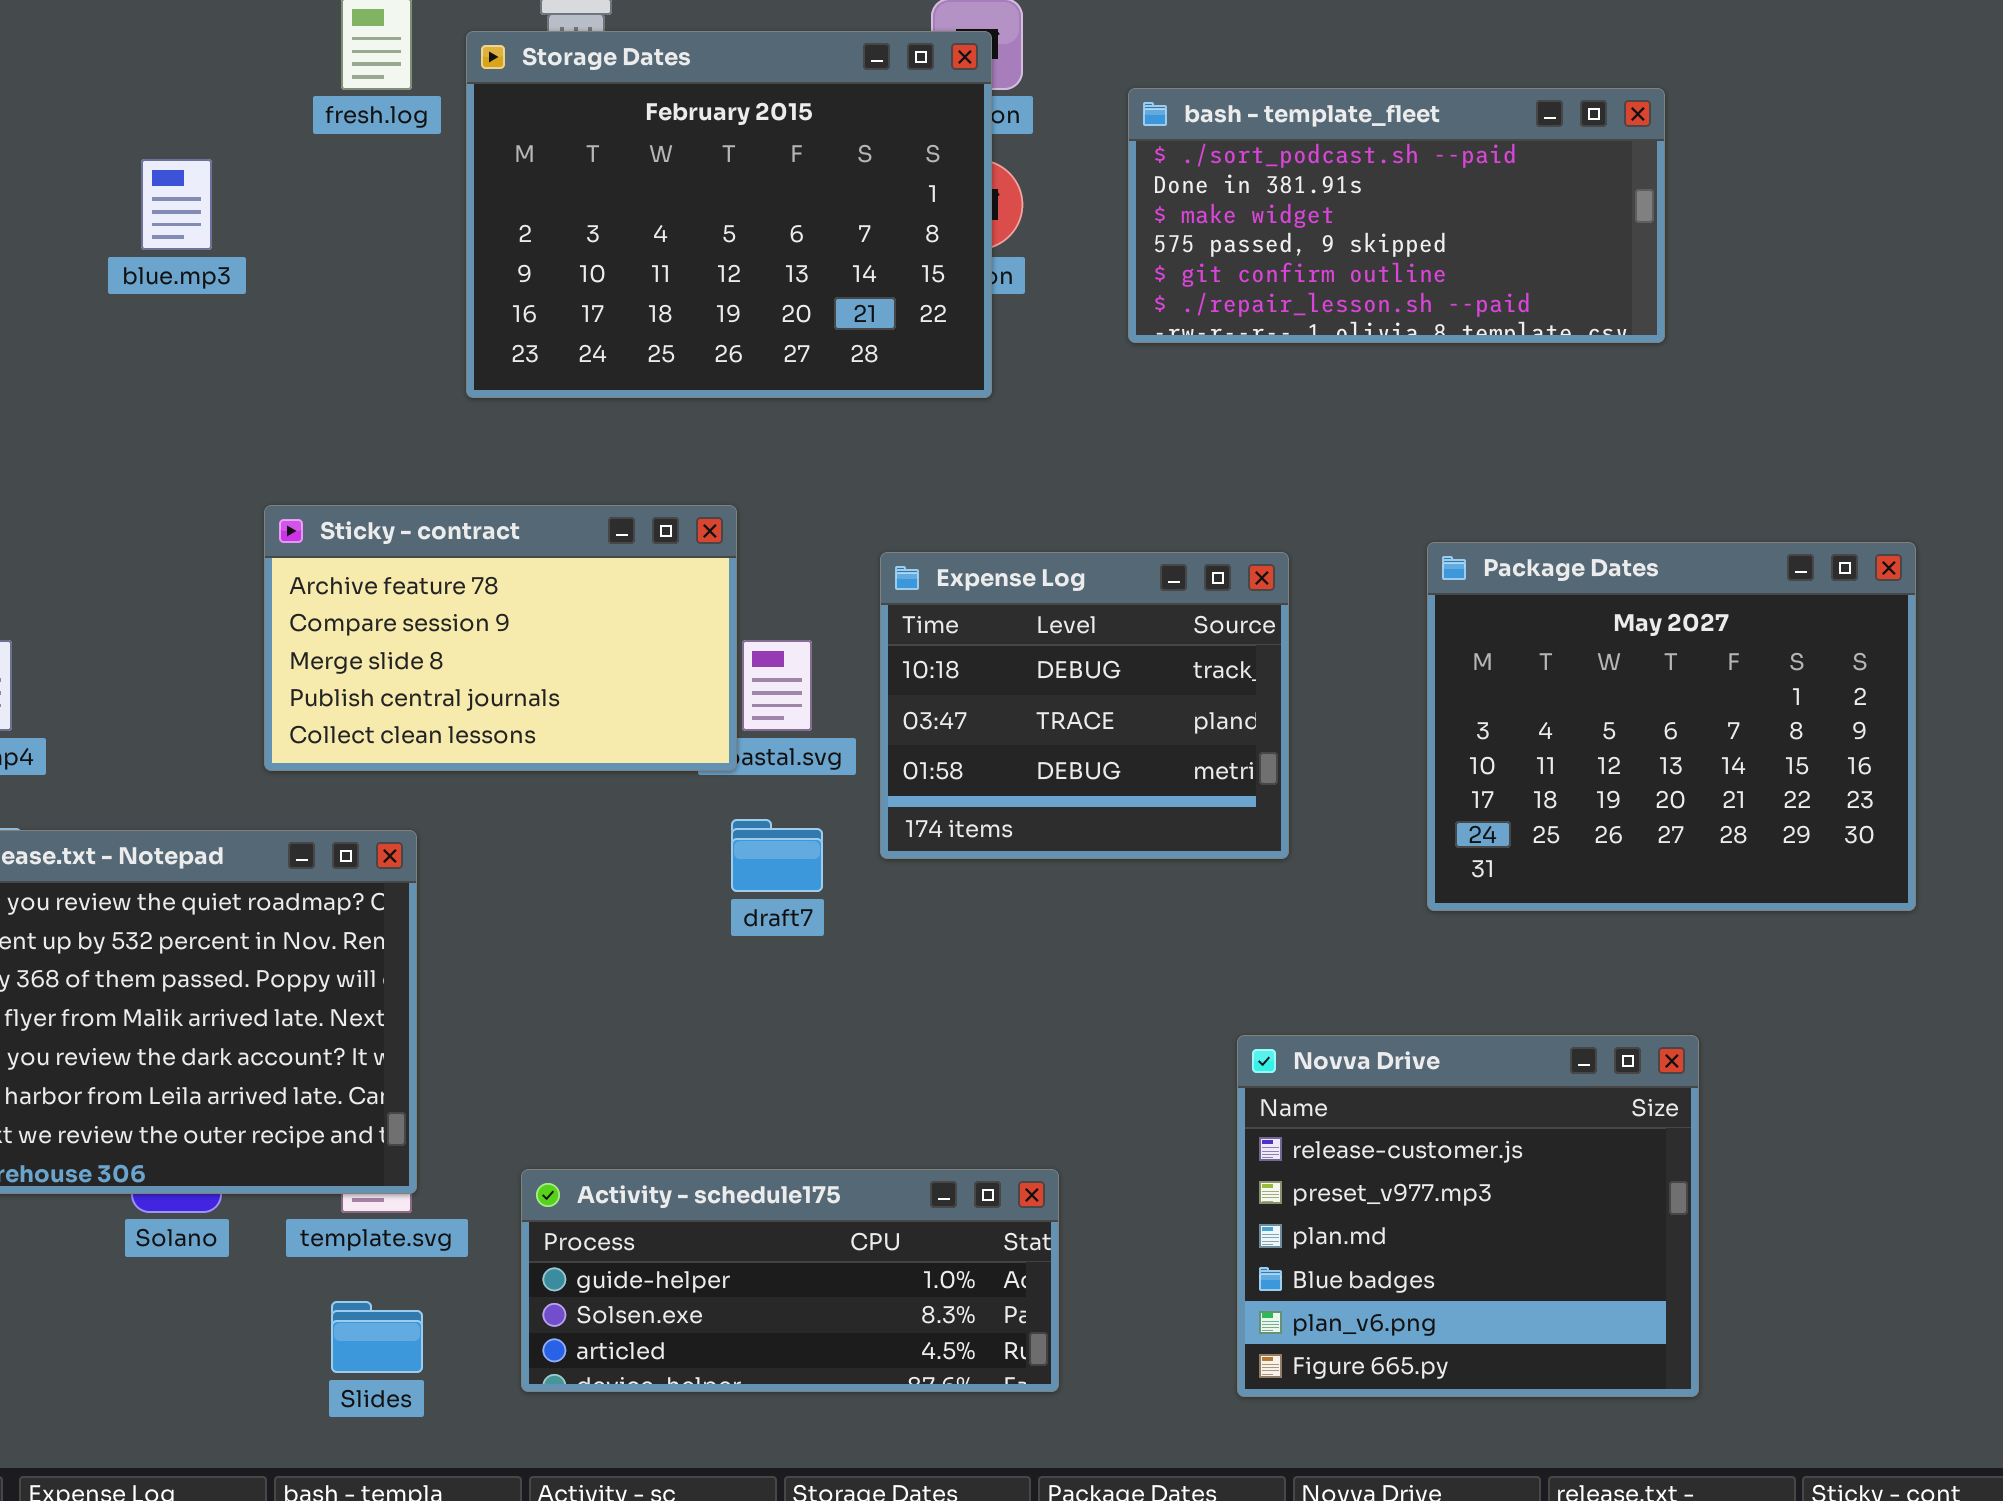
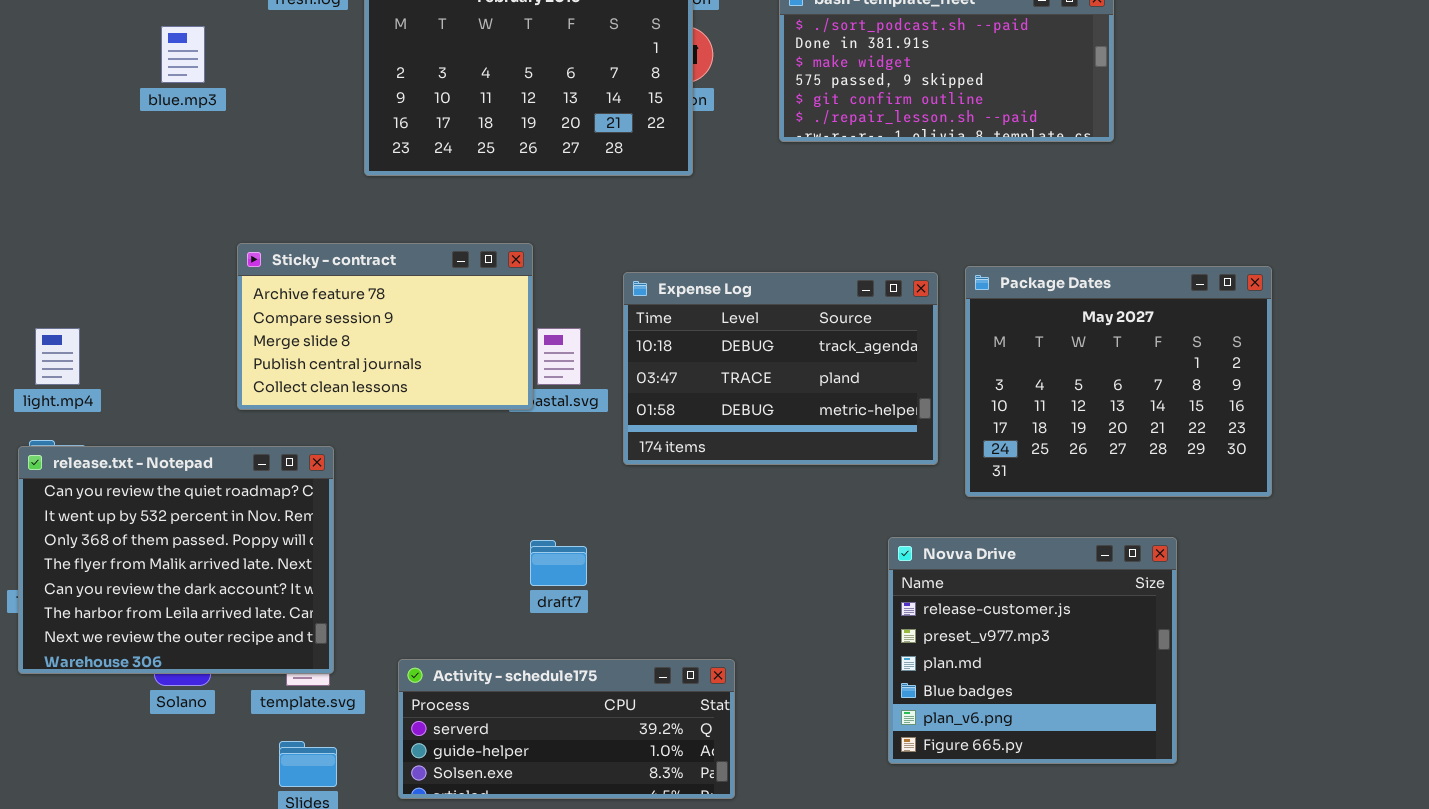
Expense Log: [880,552,1289,859] -> [623,272,938,465], resized
draft7: [731,819,823,892] -> [530,540,587,586], moved
Novva Drive: [1237,1035,1699,1397] -> [888,537,1177,764], moved
Activity - schedule175: [521,1169,1059,1392] -> [398,659,735,799], scrolled up 1 row

